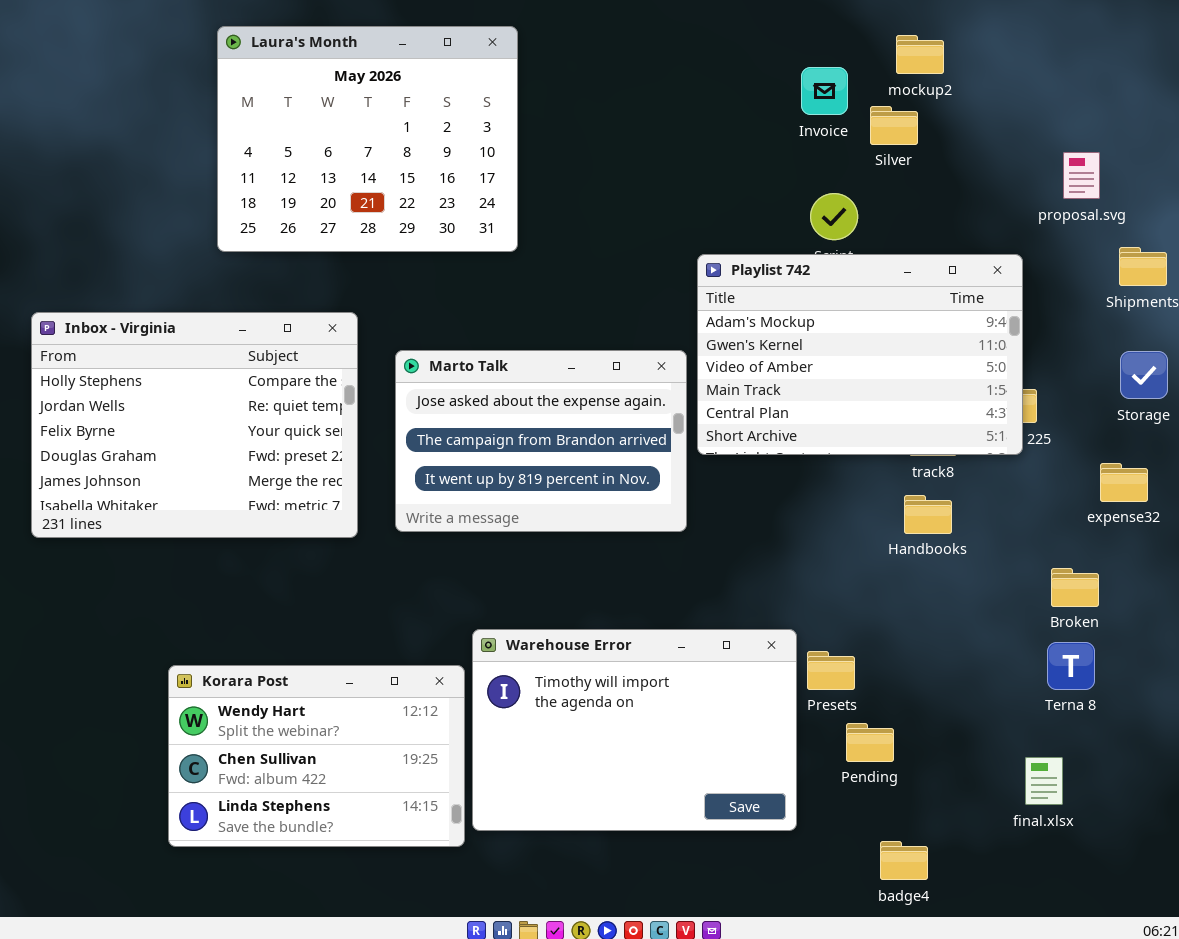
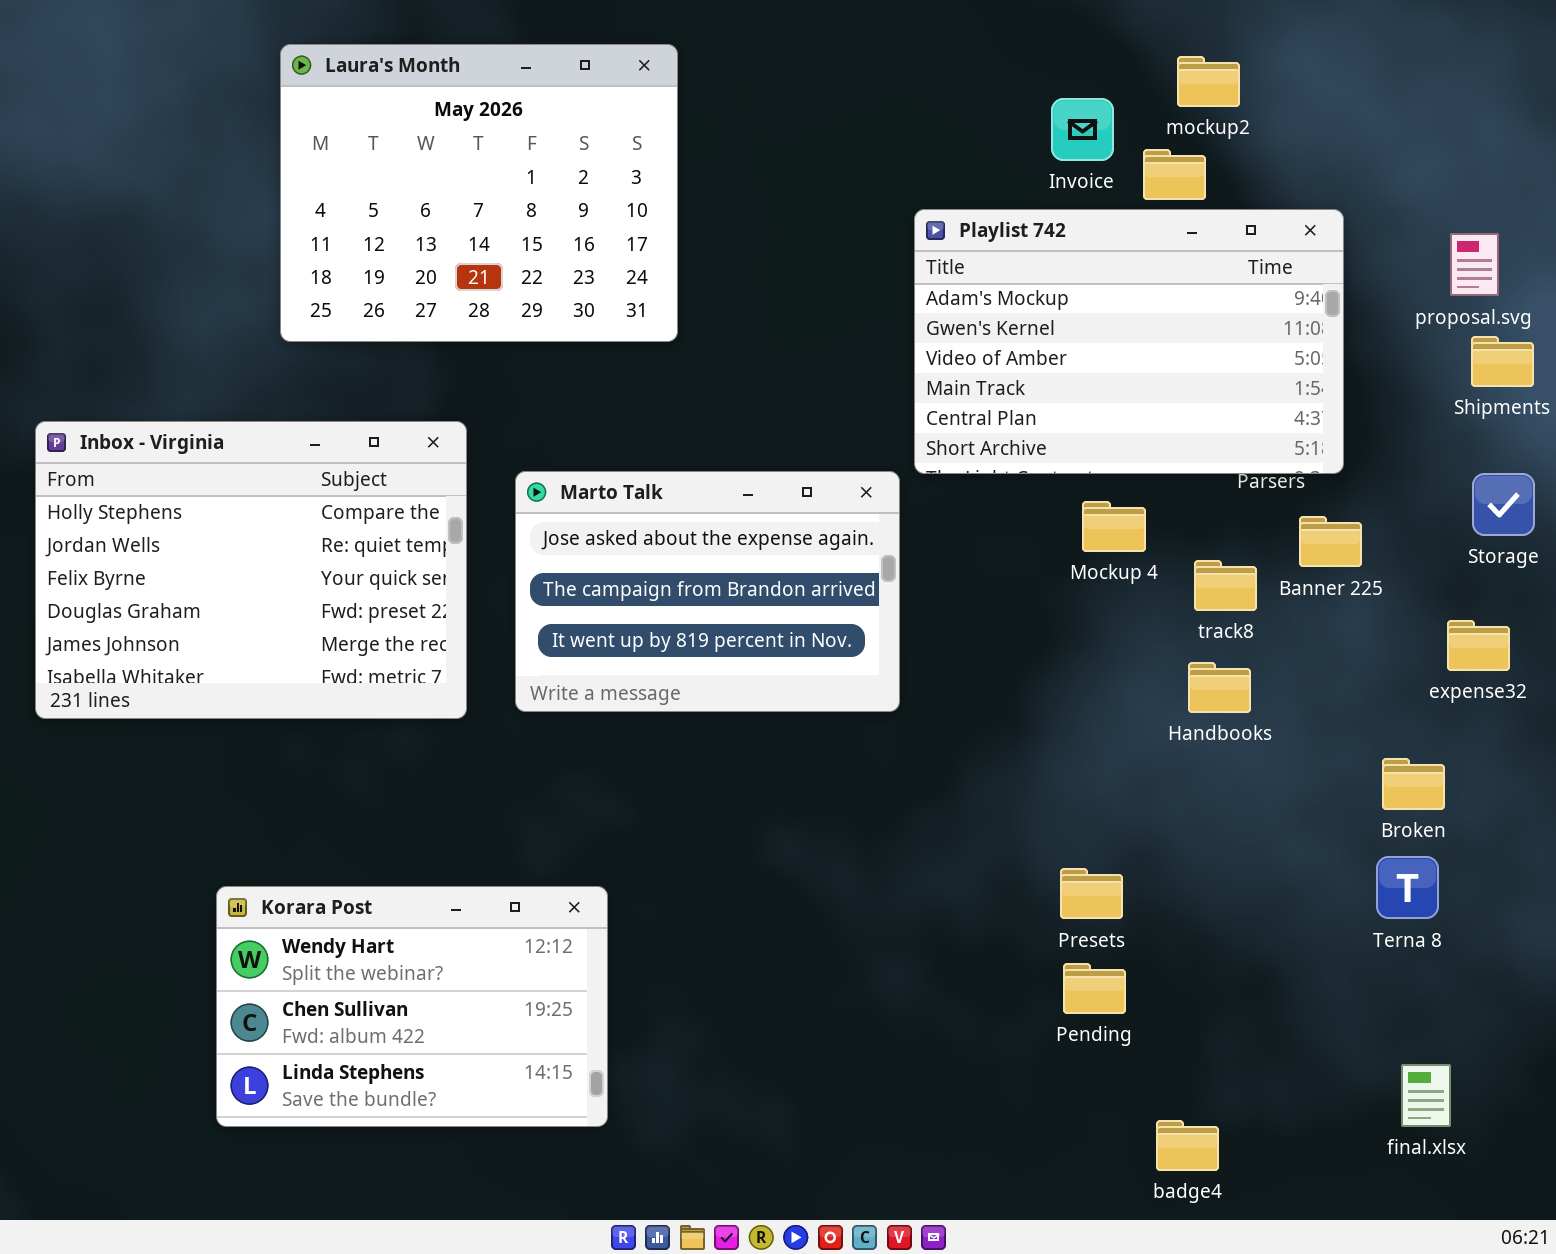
proposal.svg: [1063,152,1100,199] -> [1450,233,1499,296], moved
Playlist 742: [697,254,1023,455] -> [914,209,1344,474], moved
Warehouse Error: [472,629,797,831] -> none, closed
Pending: [846,723,894,762] -> [1063,963,1126,1014], moved
final.xlsx: [1025,757,1063,805] -> [1401,1064,1451,1127], moved

